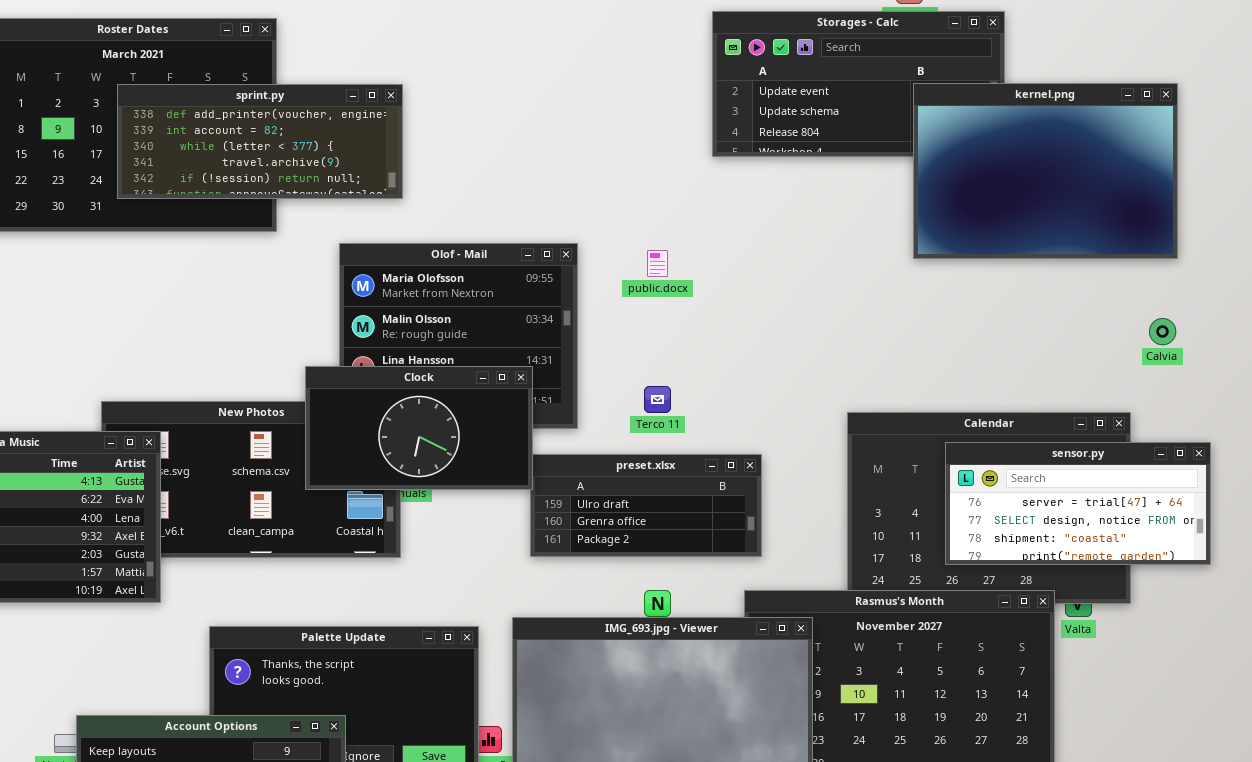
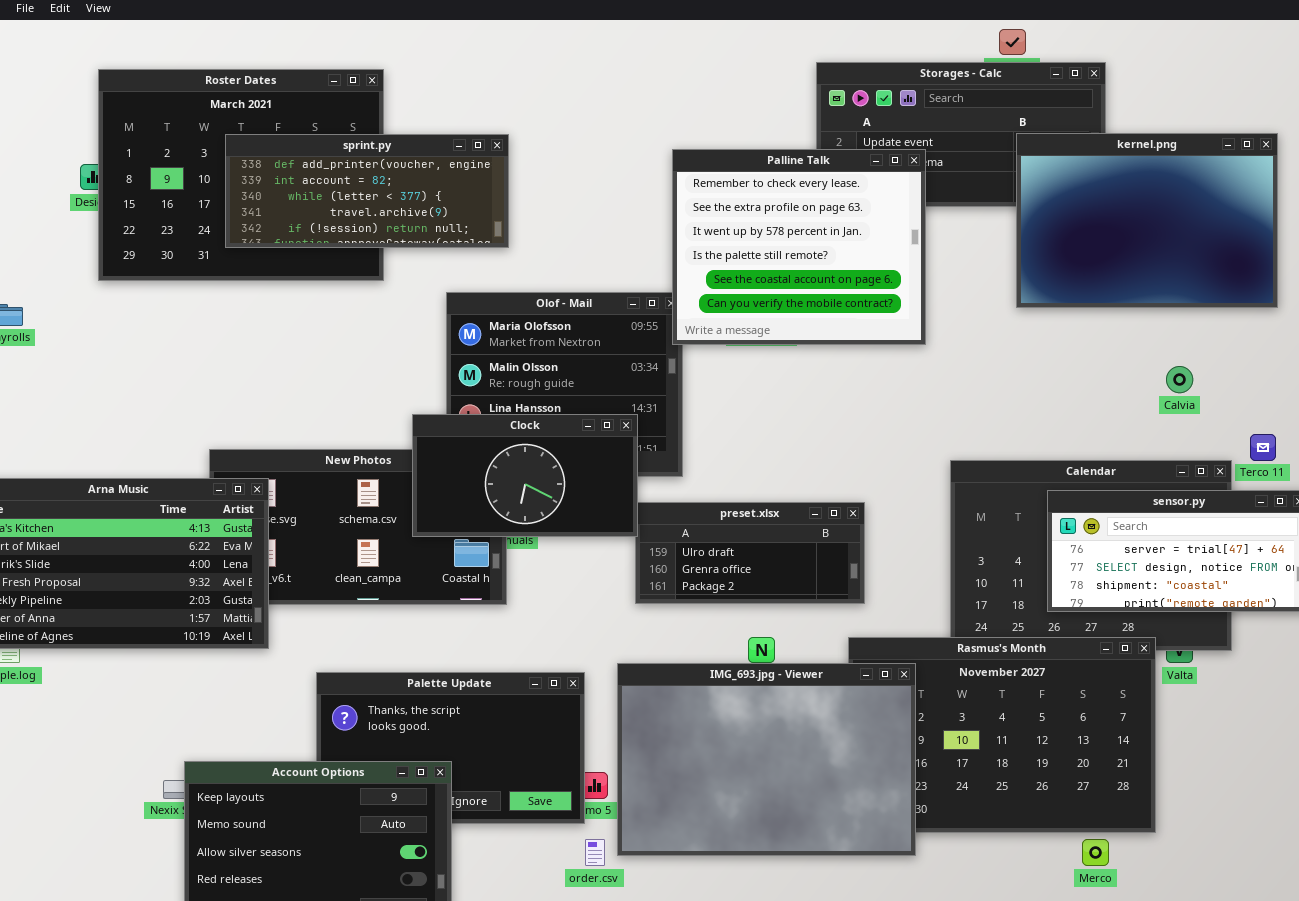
Palline Talk: none -> [672,149,926,345], opened
Calvia: [1149,318,1176,345] -> [1166,366,1193,393], moved
Terco 11: [644,386,671,413] -> [1250,434,1276,461], moved

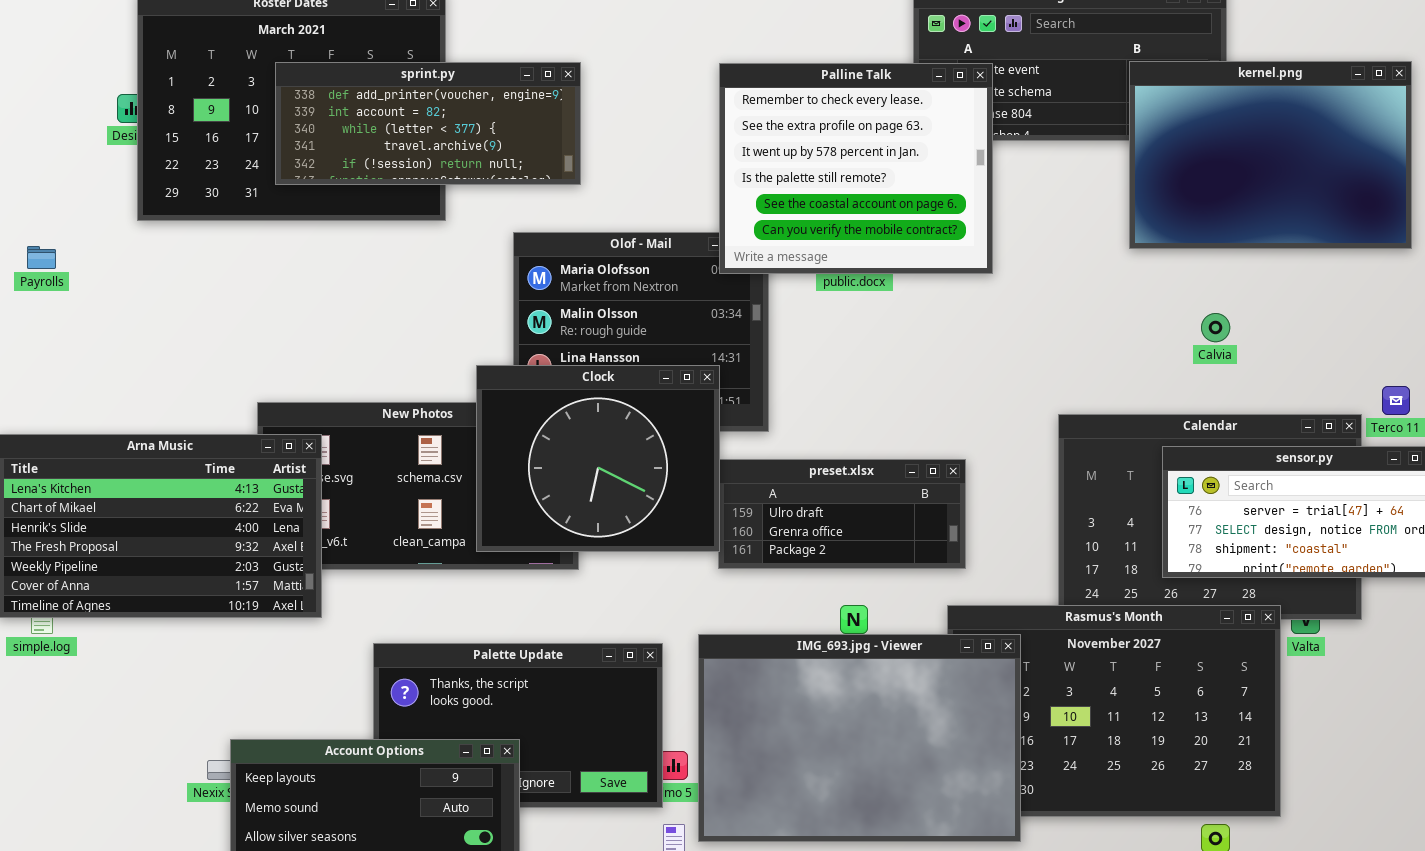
Palline Talk: [672,149,926,345] -> [719,63,993,274], moved
Calvia: [1166,366,1193,393] -> [1201,313,1230,342], moved
Clock: [412,414,638,537] -> [476,365,720,552], resized

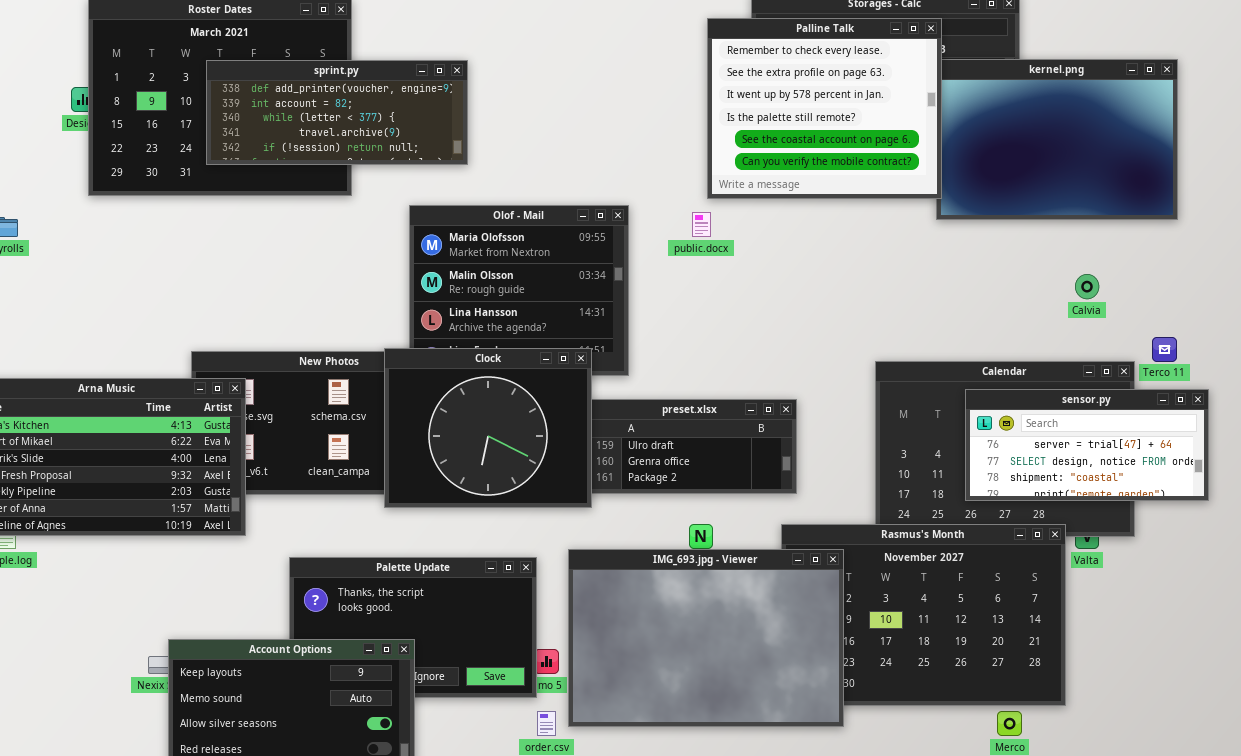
Palline Talk: [719,63,993,274] -> [707,18,942,199], moved
Calvia: [1201,313,1230,342] -> [1075,274,1099,299], moved
Clock: [476,365,720,552] -> [384,348,592,508], moved

